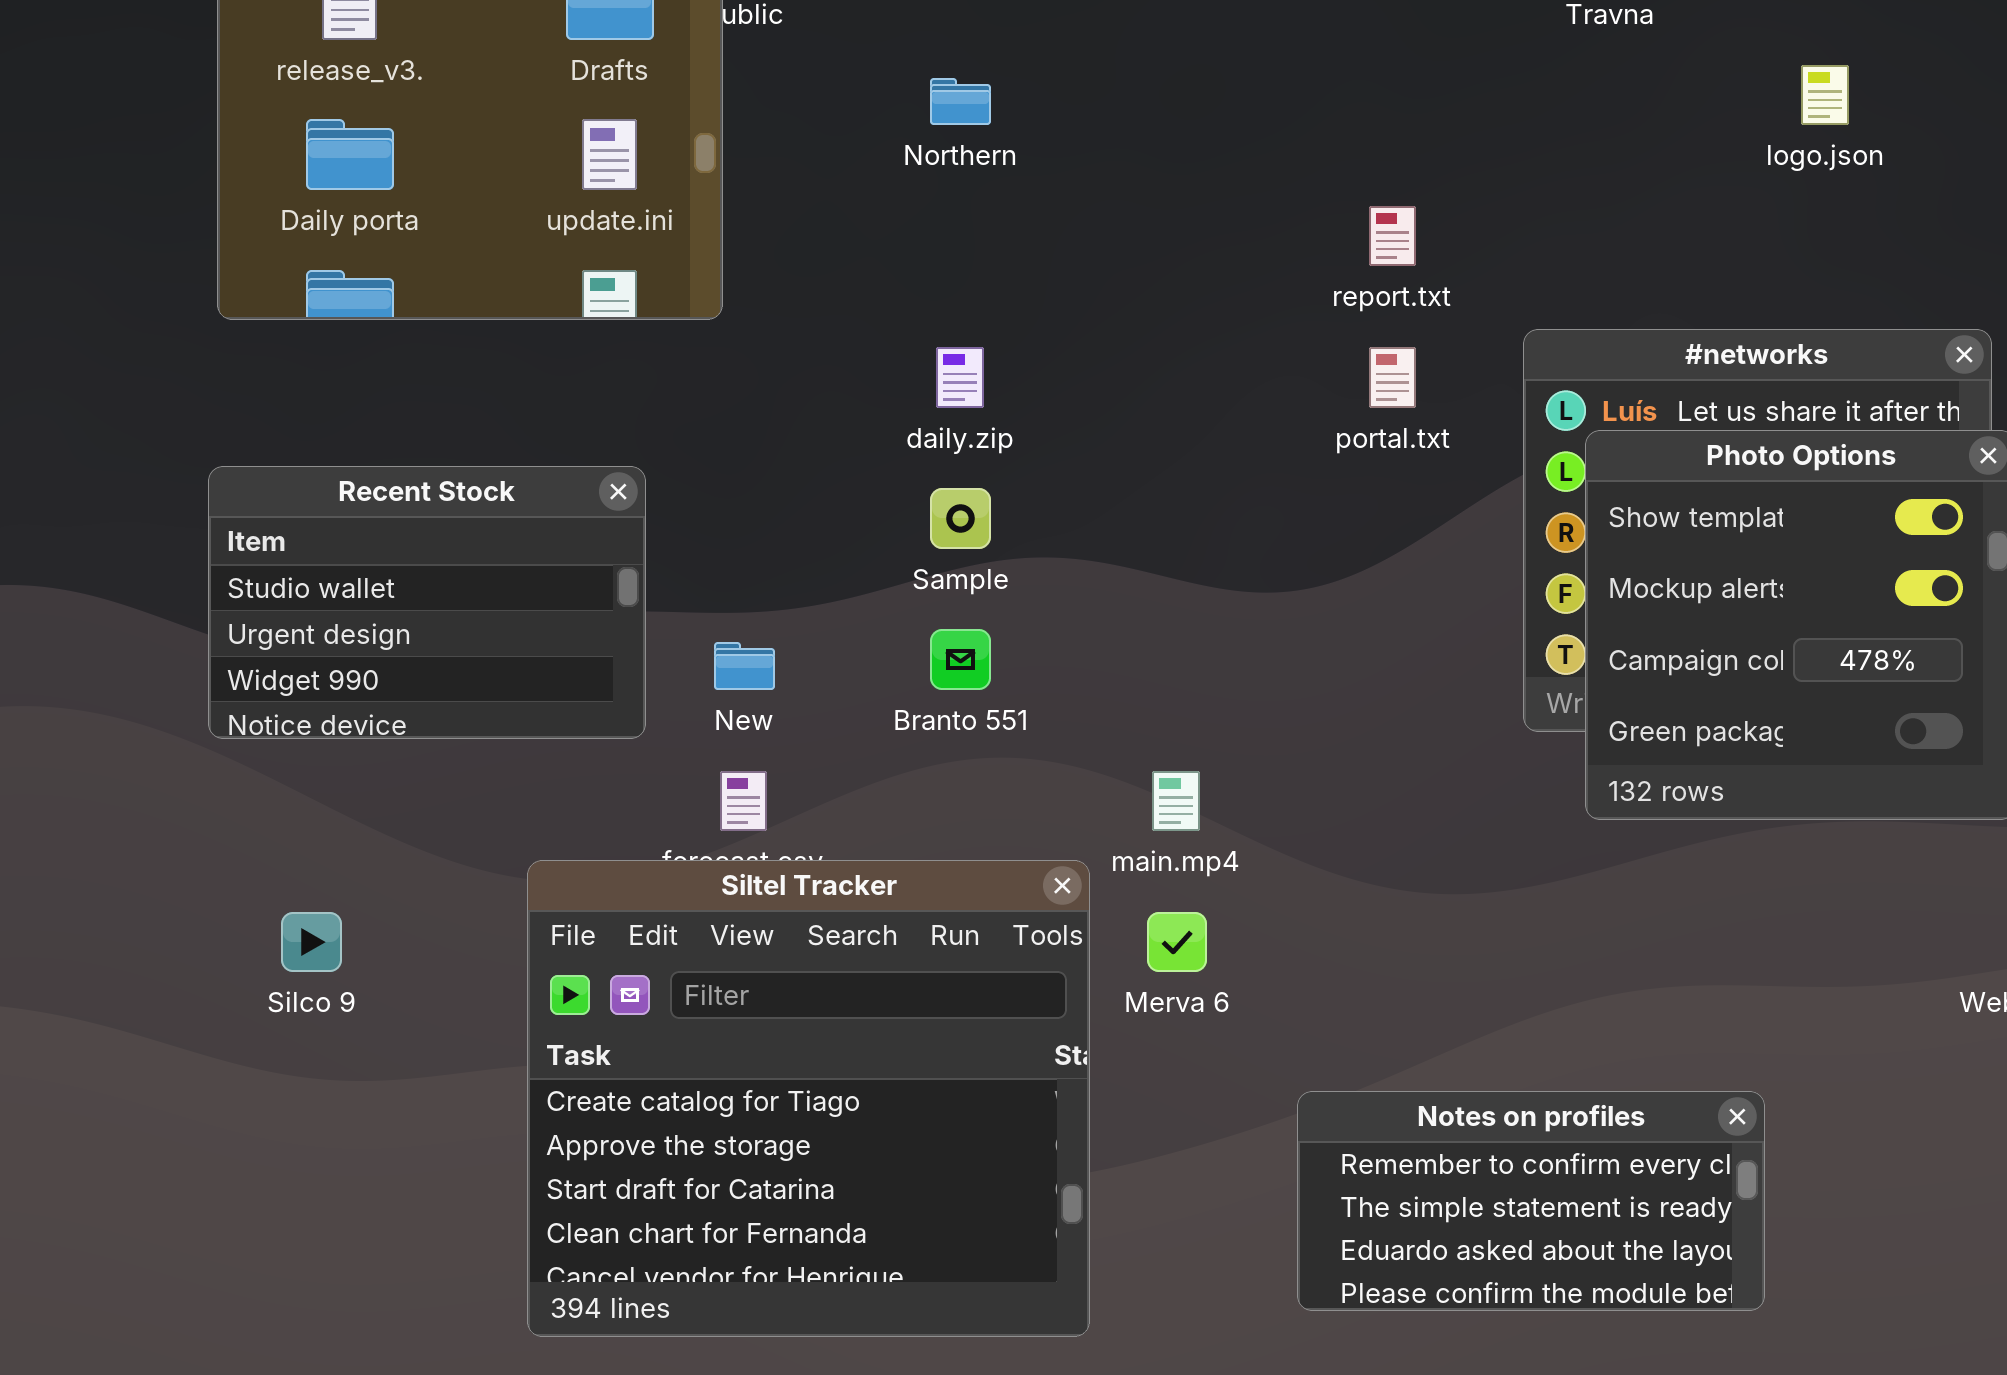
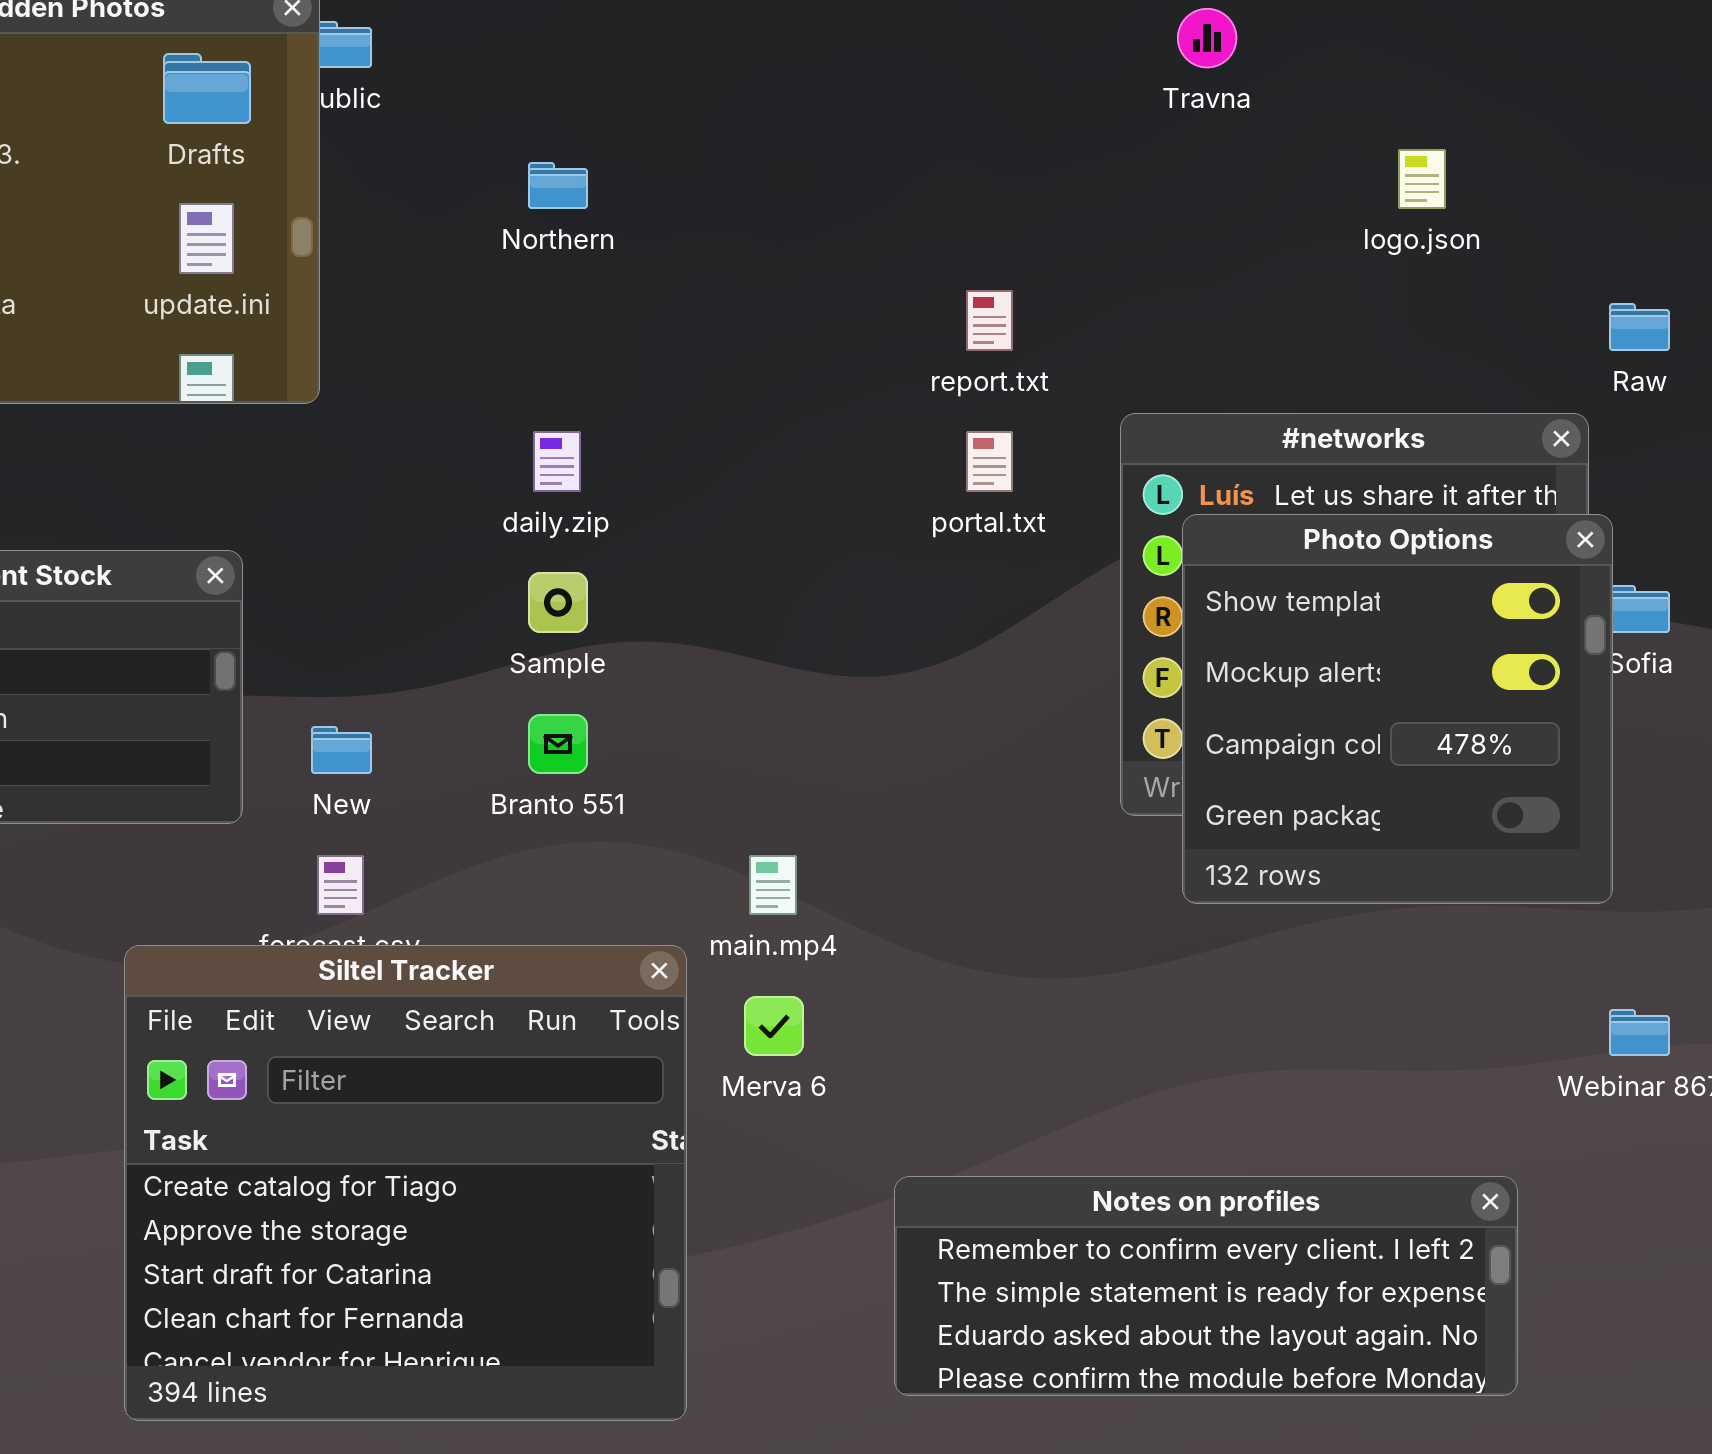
Notes on profiles: [1297,1091,1765,1311] -> [894,1176,1518,1396], resized

